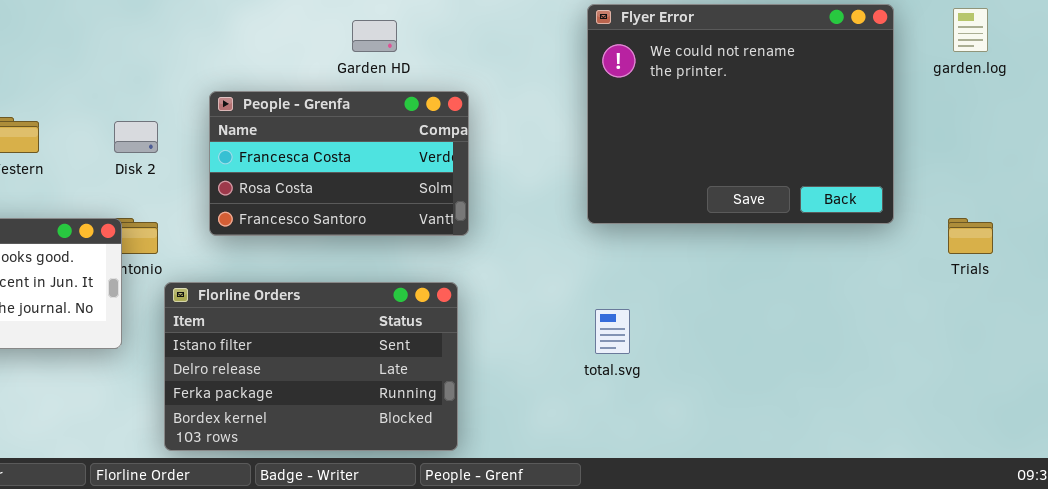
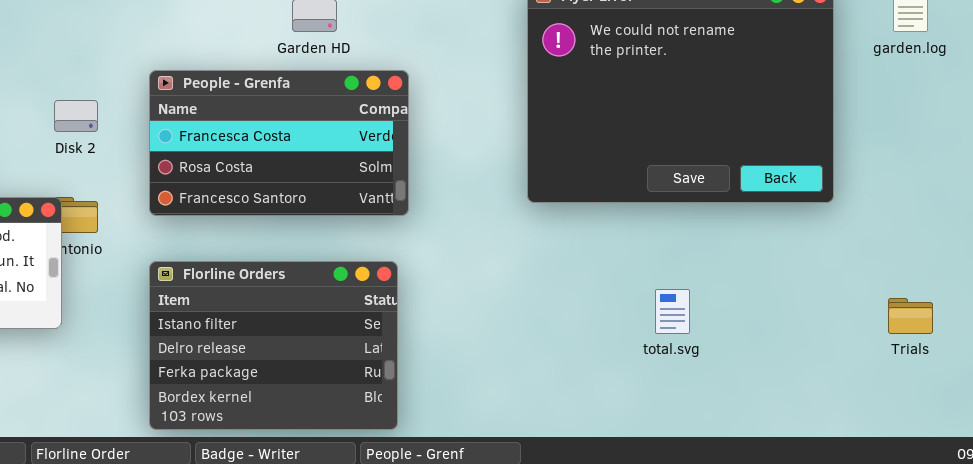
Trials: [948,218,993,254] -> [888,298,933,334], moved
Florline Orders: [164,282,458,451] -> [149,261,398,430], resized
total.svg: [595,309,630,354] -> [655,289,690,334], moved

